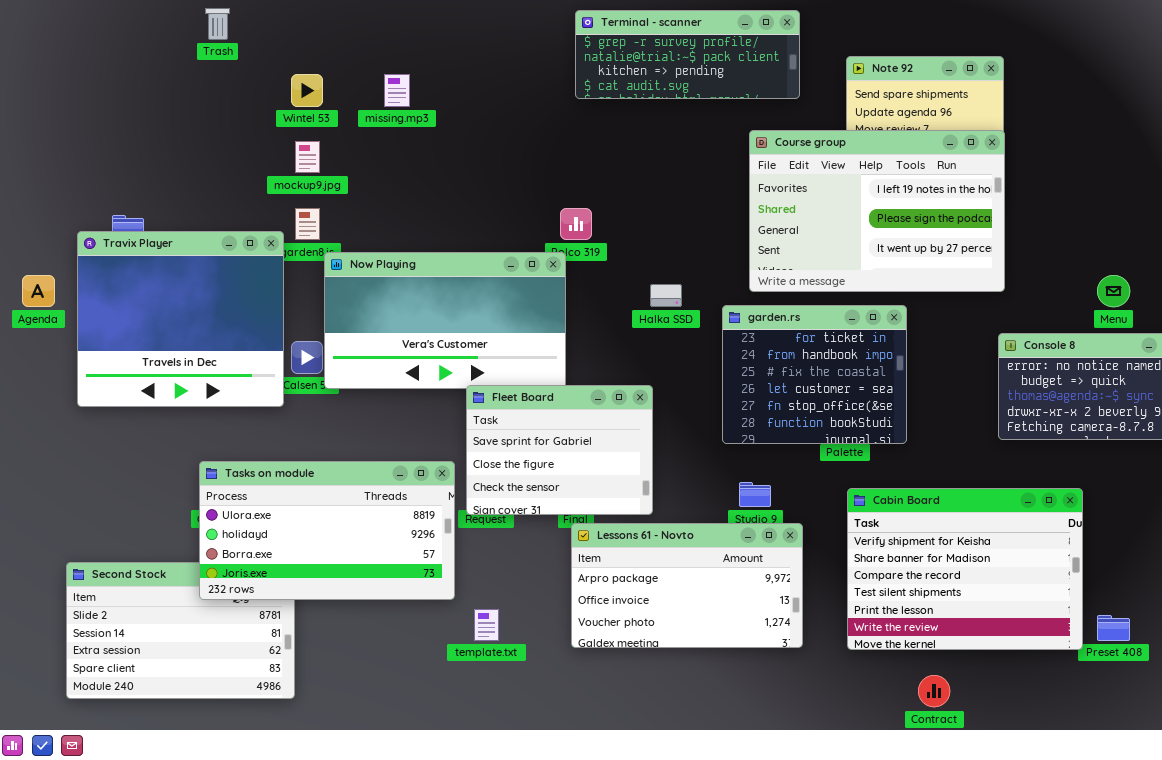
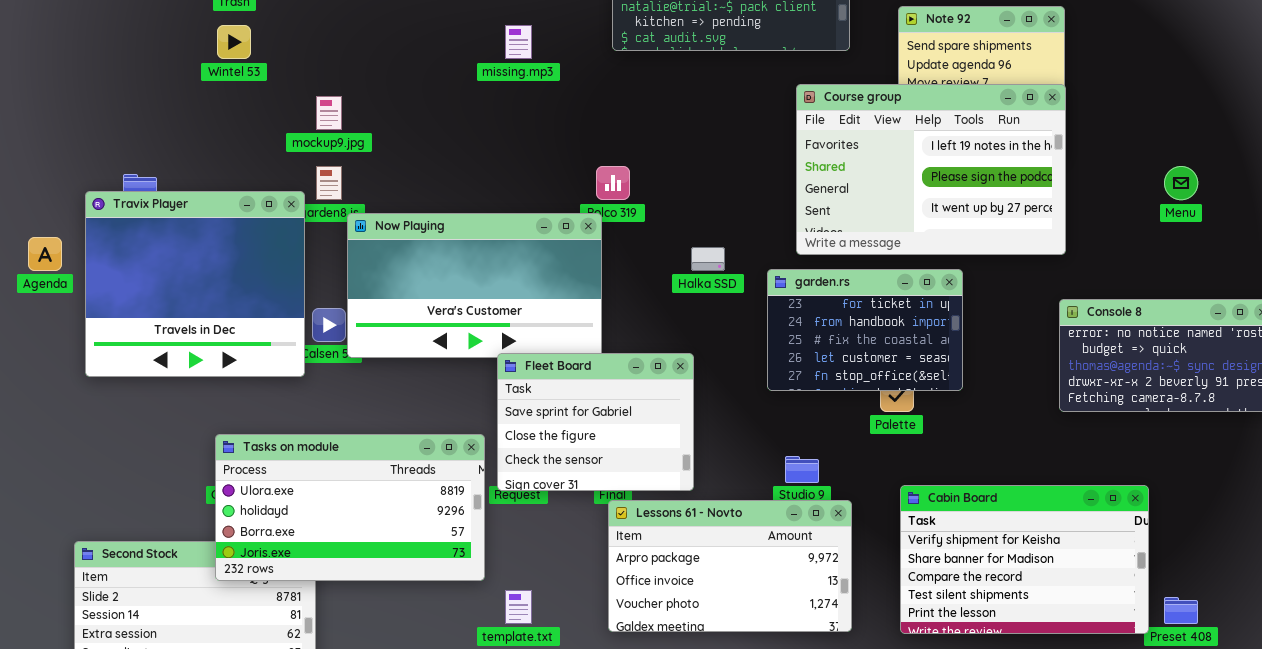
Wintel 53: [291,74,323,107] -> [217,25,251,59], moved
missing.mp3: [384,74,410,107] -> [505,25,532,59], moved
Menu: [1097,275,1130,307] -> [1164,166,1198,200], moved
garden.rs: [722,305,907,444] -> [767,269,963,391], resized
Cabin Board: [847,488,1083,650] -> [900,485,1149,634], resized

